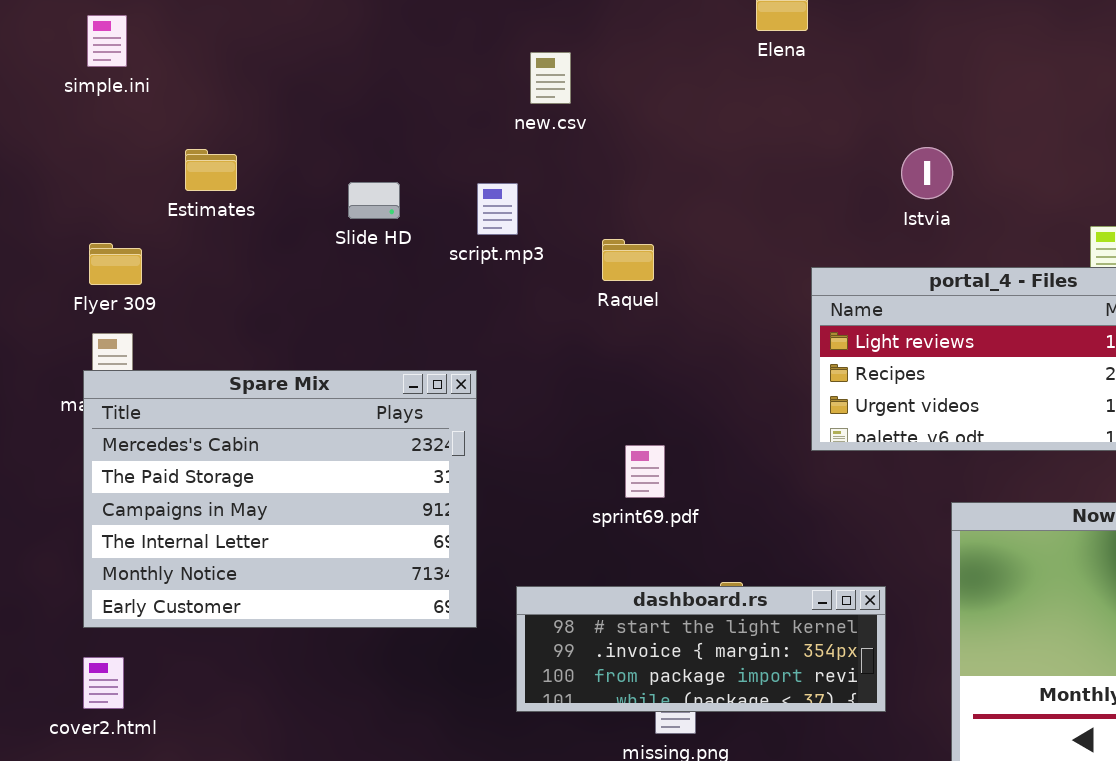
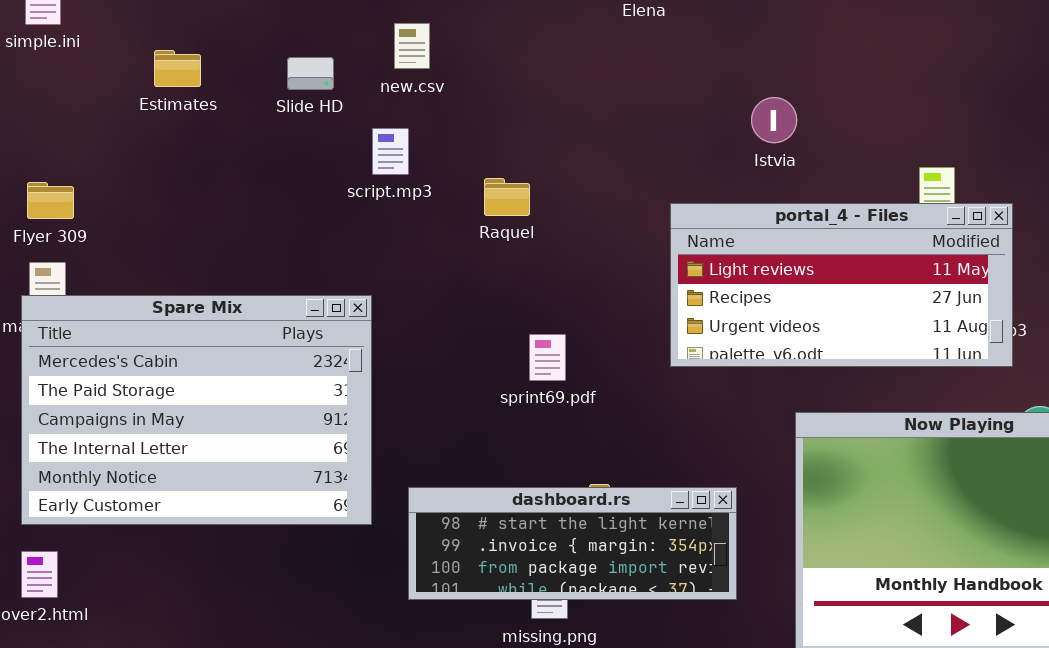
new.csv: [530,52,571,104] -> [394,23,430,69], moved
Estimates: [185,149,237,191] -> [154,50,201,87], moved
Slide HD: [348,182,400,219] -> [287,57,334,90], moved
sprint69.pdf: [625,445,665,498] -> [529,334,566,381], moved

